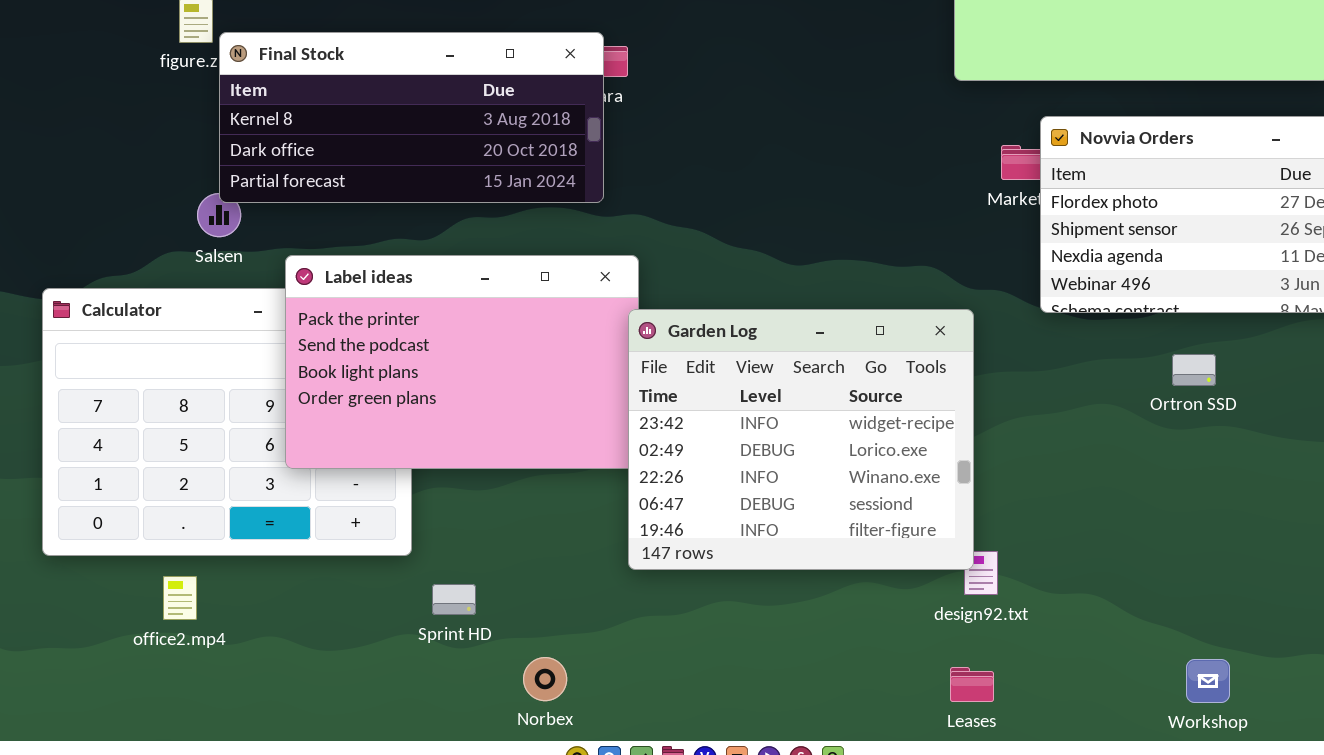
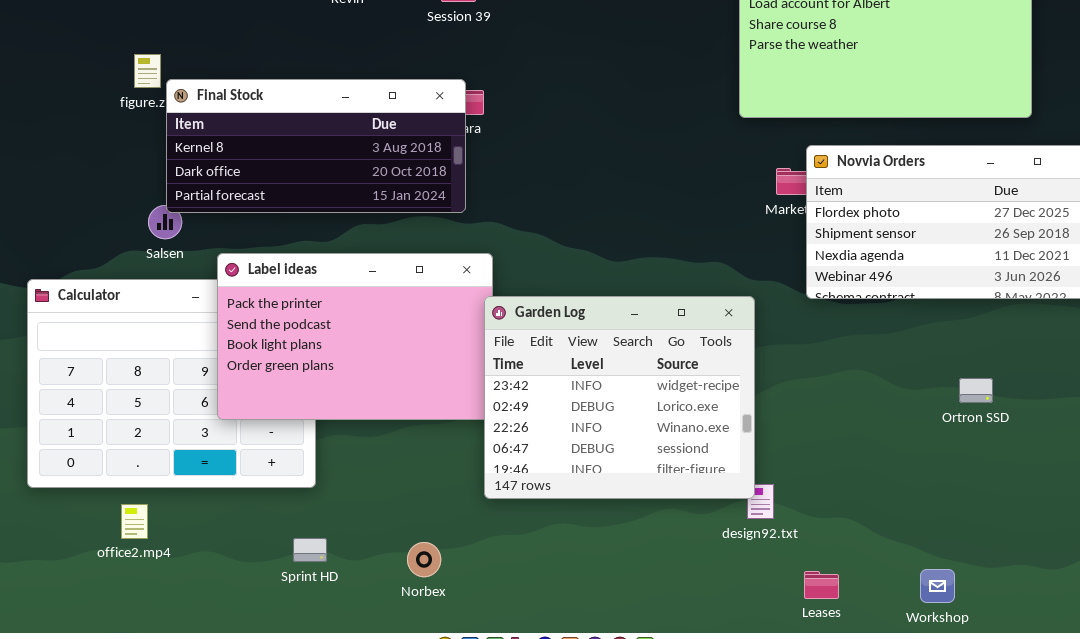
Ortron SSD: [1172,354,1216,386] -> [959,378,993,403], moved
Sprint HD: [432,584,476,615] -> [293,538,327,562], moved
Norbex: [523,657,567,701] -> [407,542,441,577], moved
Leases: [950,667,994,702] -> [804,571,839,599], moved

